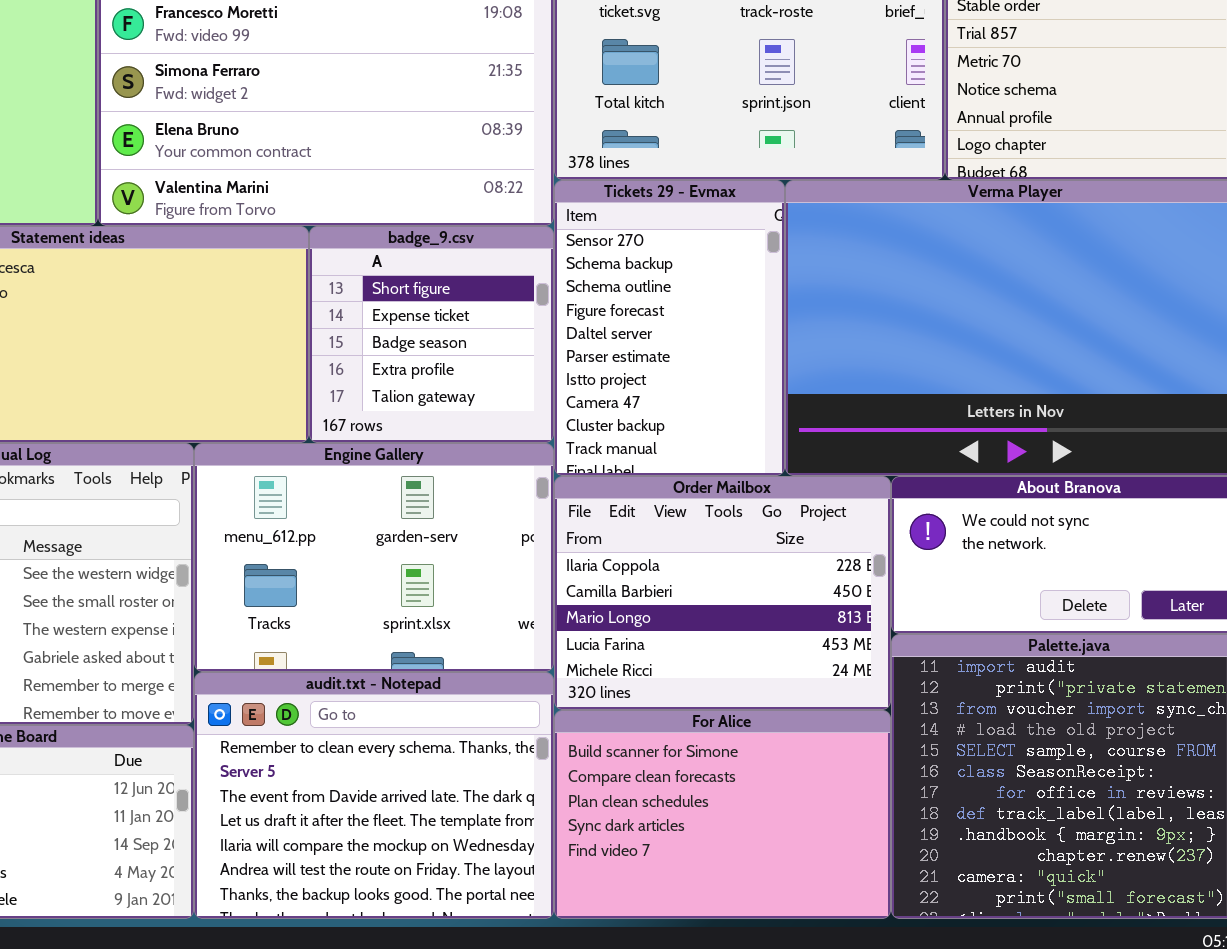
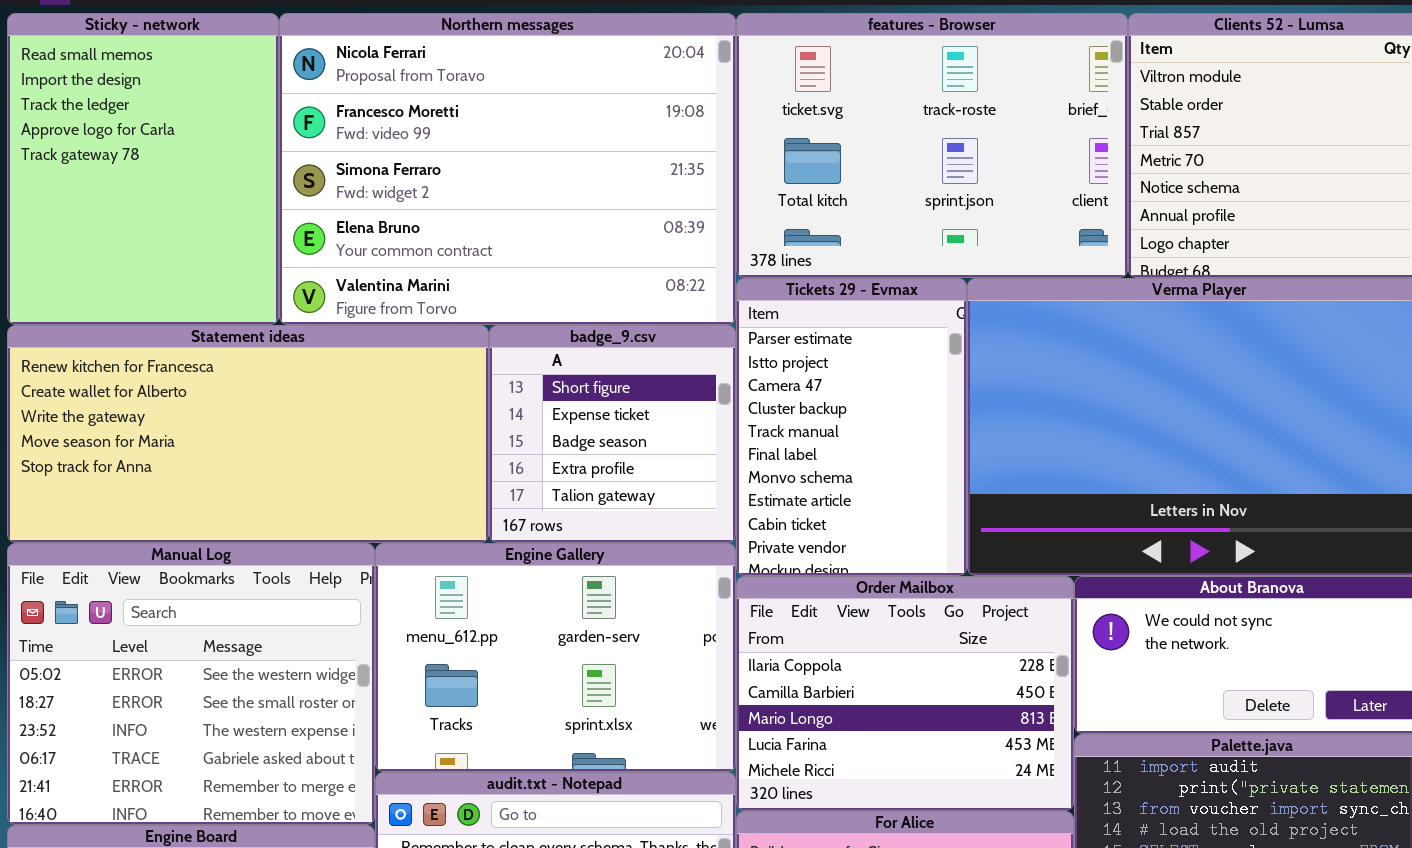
Tickets 29 - Evmax: [554,180,785,476] -> [736,278,967,576], scrolled down 5 rows

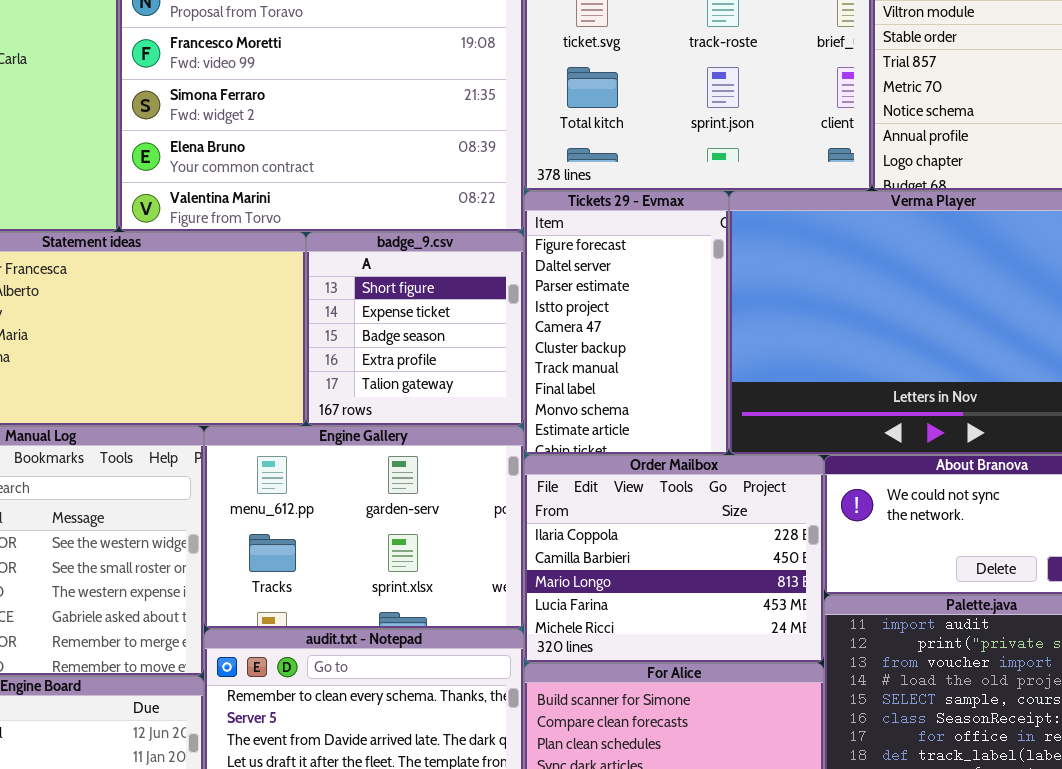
Tickets 29 - Evmax: [736,278,967,576] -> [524,191,729,455], scrolled up 2 rows

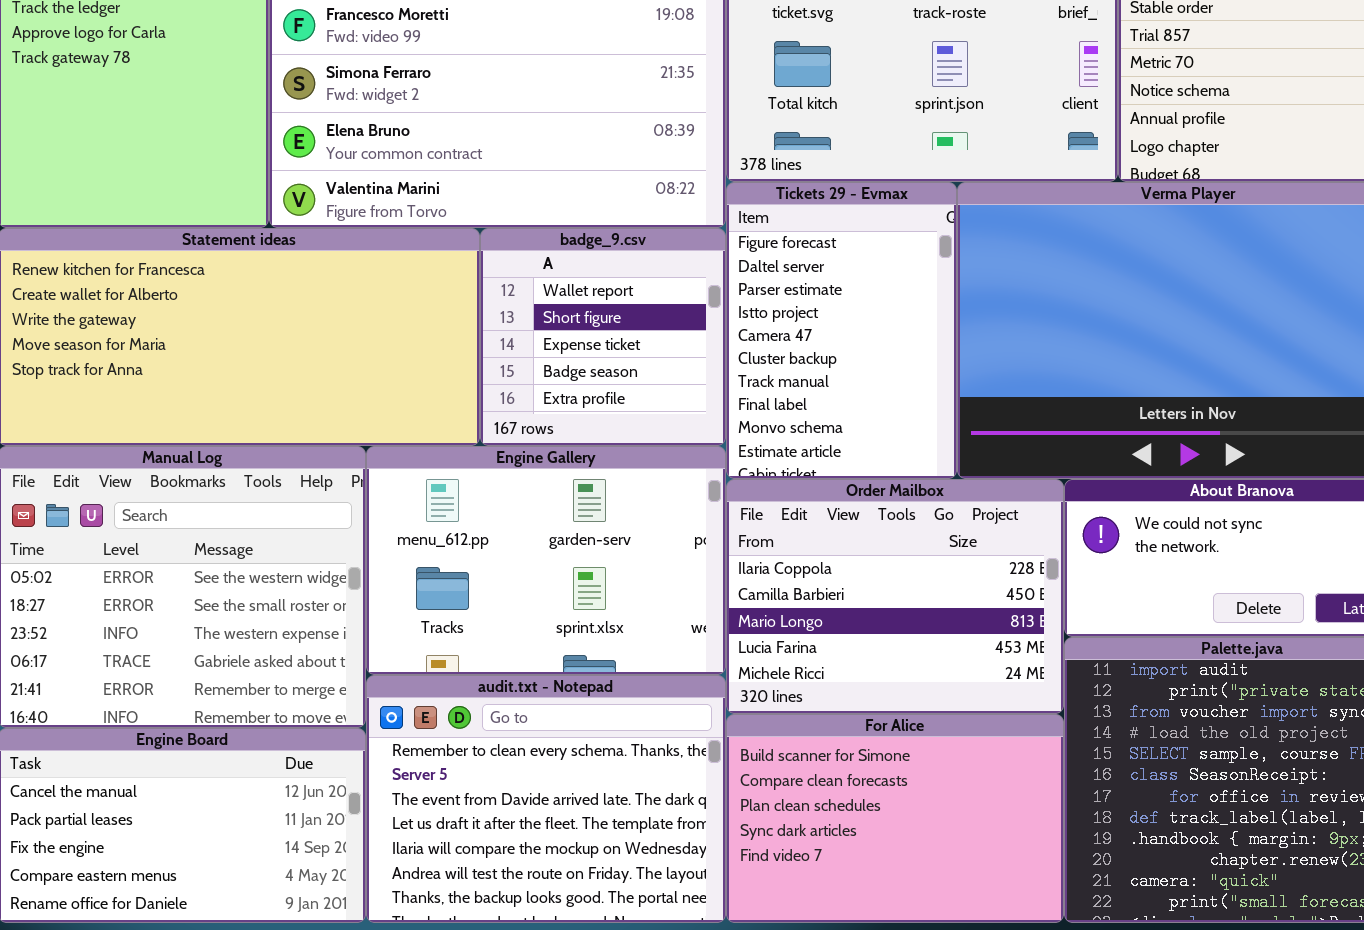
badge_9.csv: [306,232,524,426] -> [480,228,726,446], scrolled up 1 row

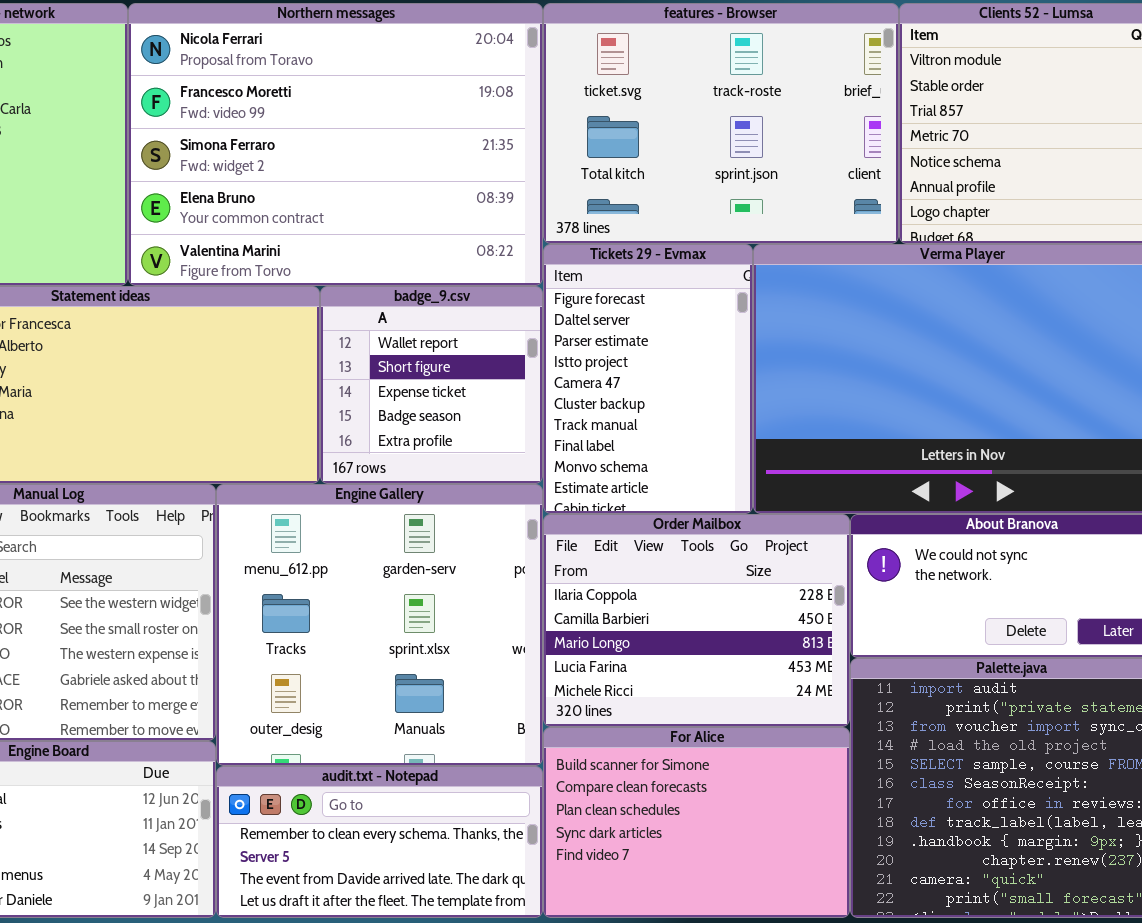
Engine Gallery: [366,446,726,675] -> [216,484,543,766], resized
audit.txt - Notepad: [366,675,726,923] -> [216,766,543,918], resized

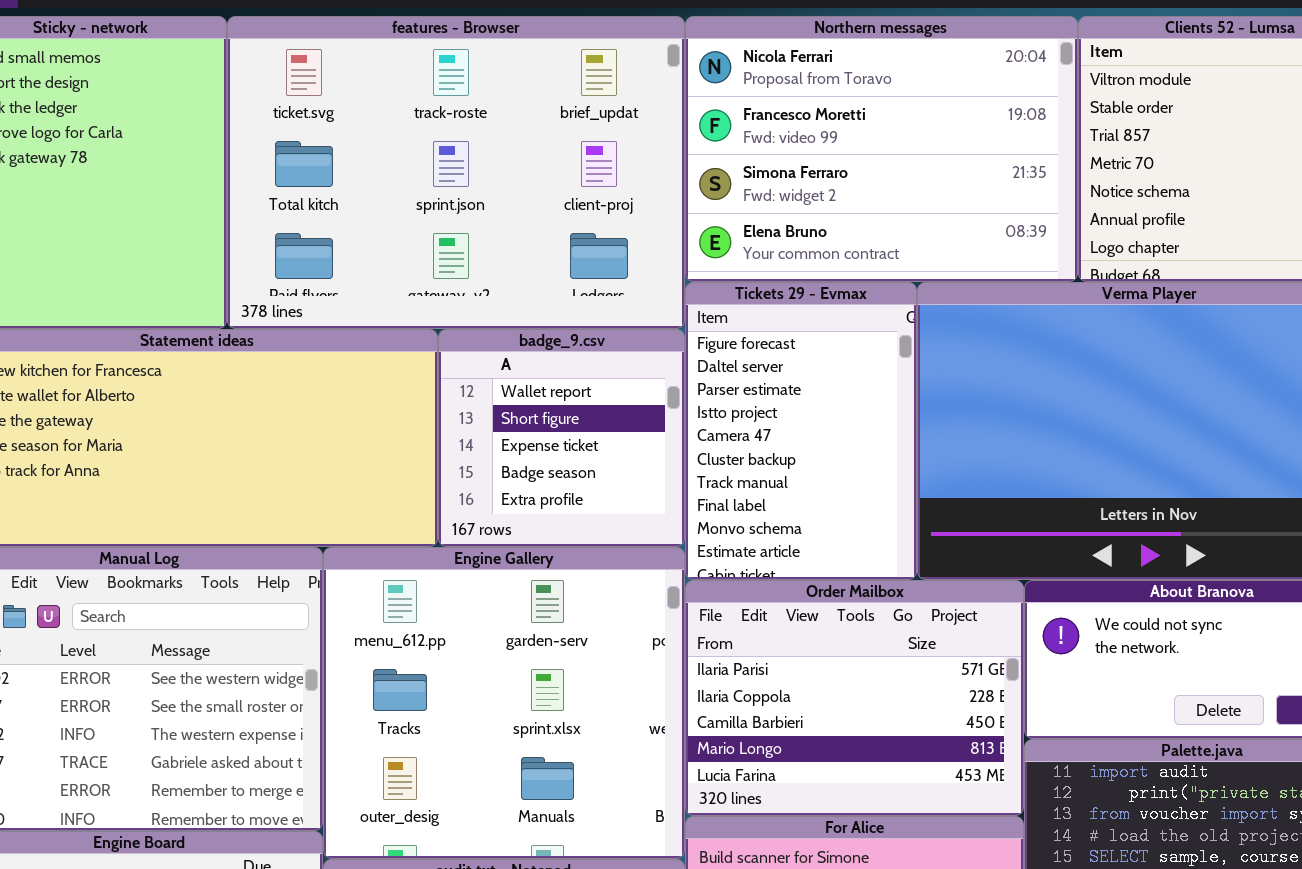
Northern messages: [128,3,543,286] -> [685,16,1078,282], moved, resized
features - Browser: [543,3,899,244] -> [227,16,685,329], moved, resized
Order Mailbox: [543,514,850,727] -> [685,580,1024,816], scrolled up 1 row

